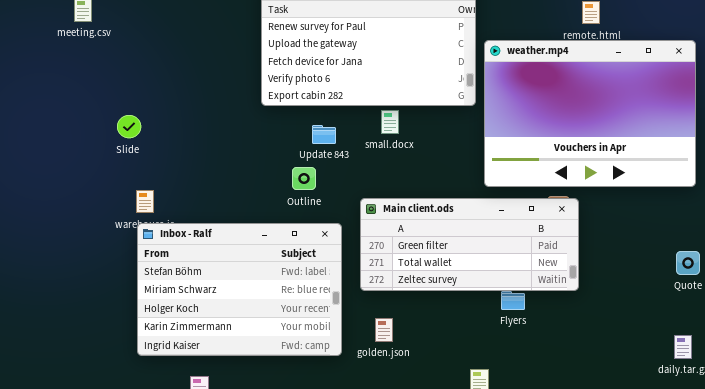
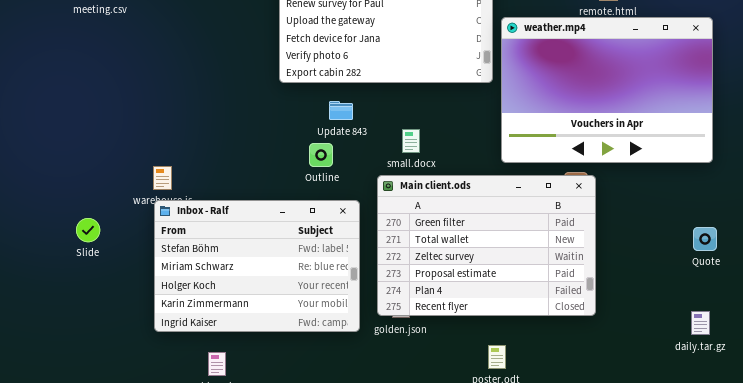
small.docx: [381,110,399,134] -> [402,129,420,153], moved
Slide: [117,115,141,138] -> [76,218,100,242], moved
Main client.ods: [360,198,579,291] -> [377,175,596,316], resized

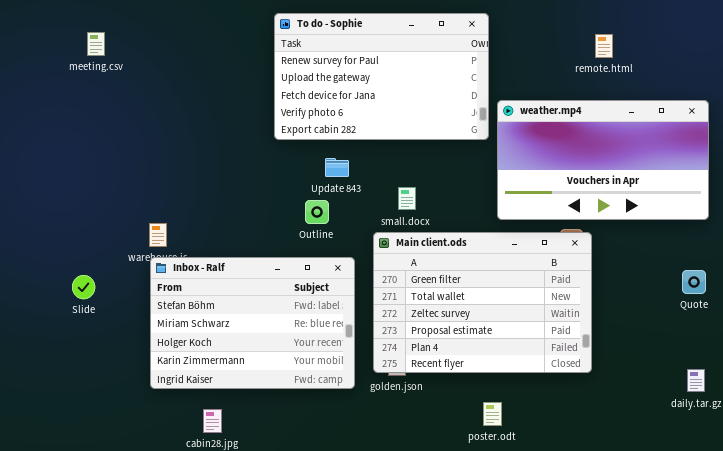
weather.mp4: [501,17,713,163] -> [497,100,709,220], resized
Quote: [693,227,717,251] -> [682,270,706,294], moved

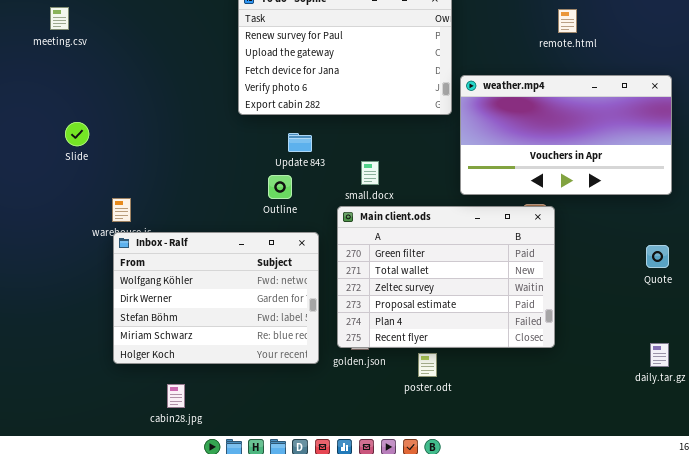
Inbox - Ralf: [150,257,355,389] -> [113,232,319,364], scrolled up 2 rows
Slide: [72,275,95,299] -> [65,122,89,146], moved
poster.odt: [483,402,502,426] -> [418,353,437,377], moved

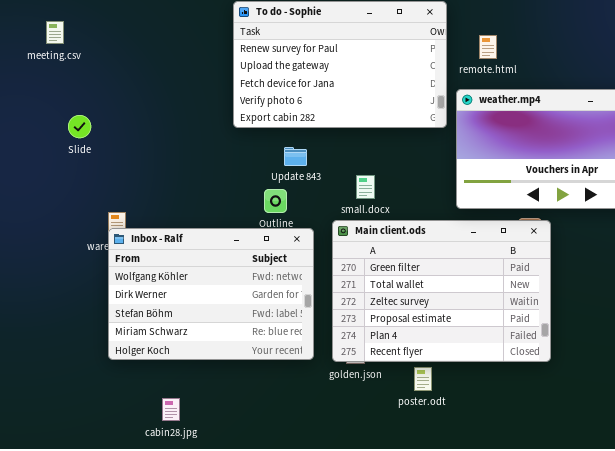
remote.html: [558,9,577,33] -> [479,35,497,59], moved
Slide: [65,122,89,146] -> [68,115,91,138], moved
Inbox - Ralf: [113,232,319,364] -> [108,228,314,360], moved

